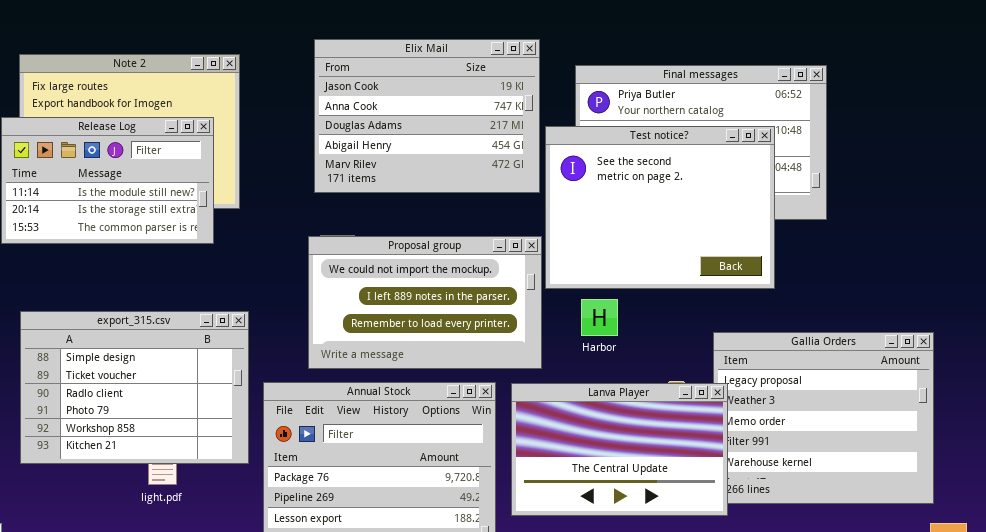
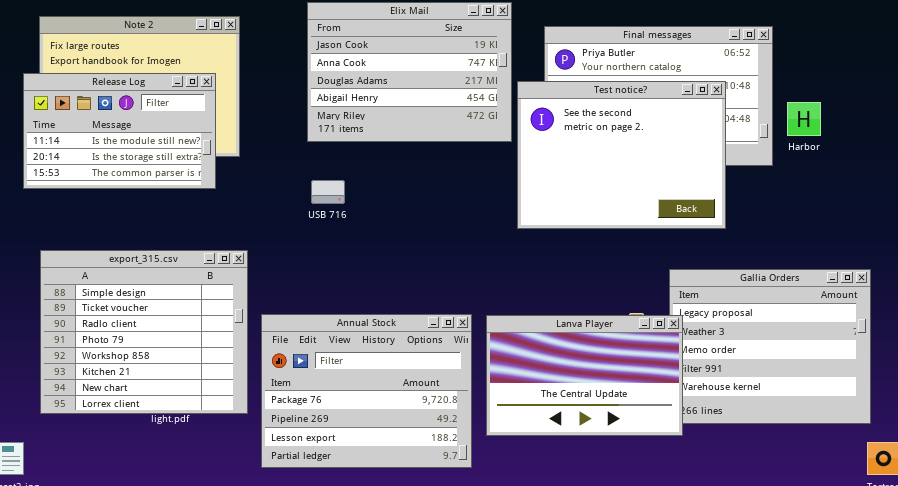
Proposal group: [308,236,542,369] -> none, closed
Harbor: [581,299,618,336] -> [787,102,821,136], moved
export_315.csv: [20,311,249,464] -> [40,250,248,414], resized

